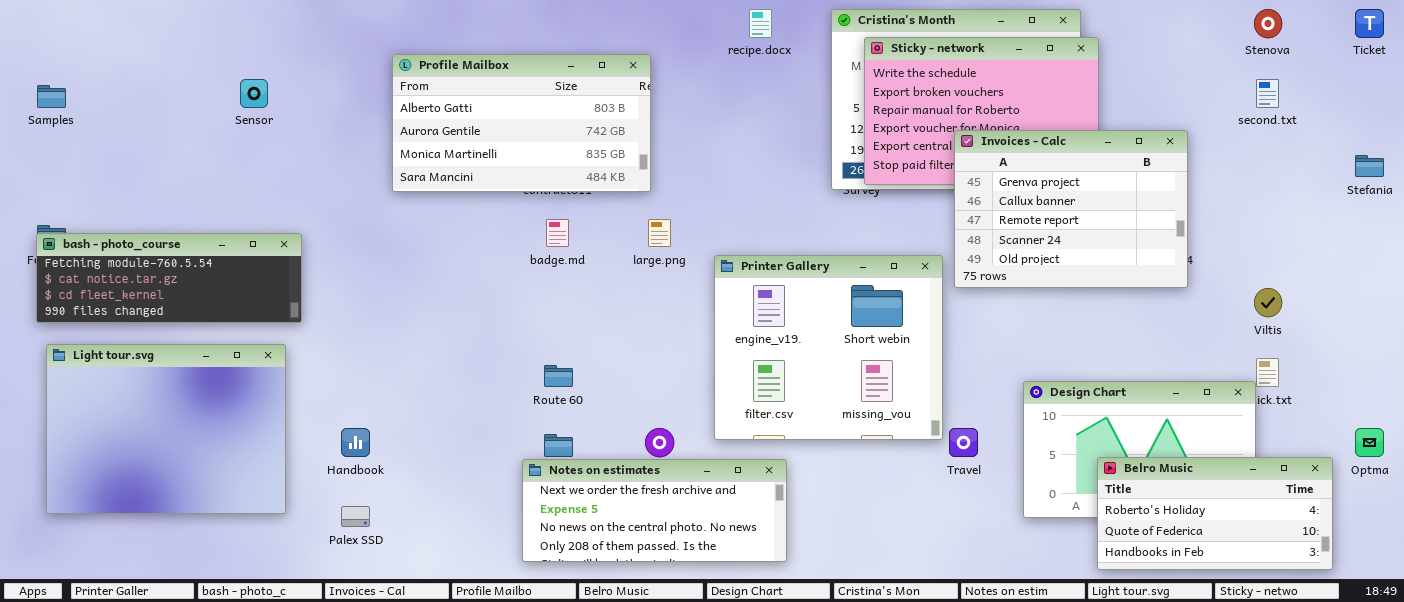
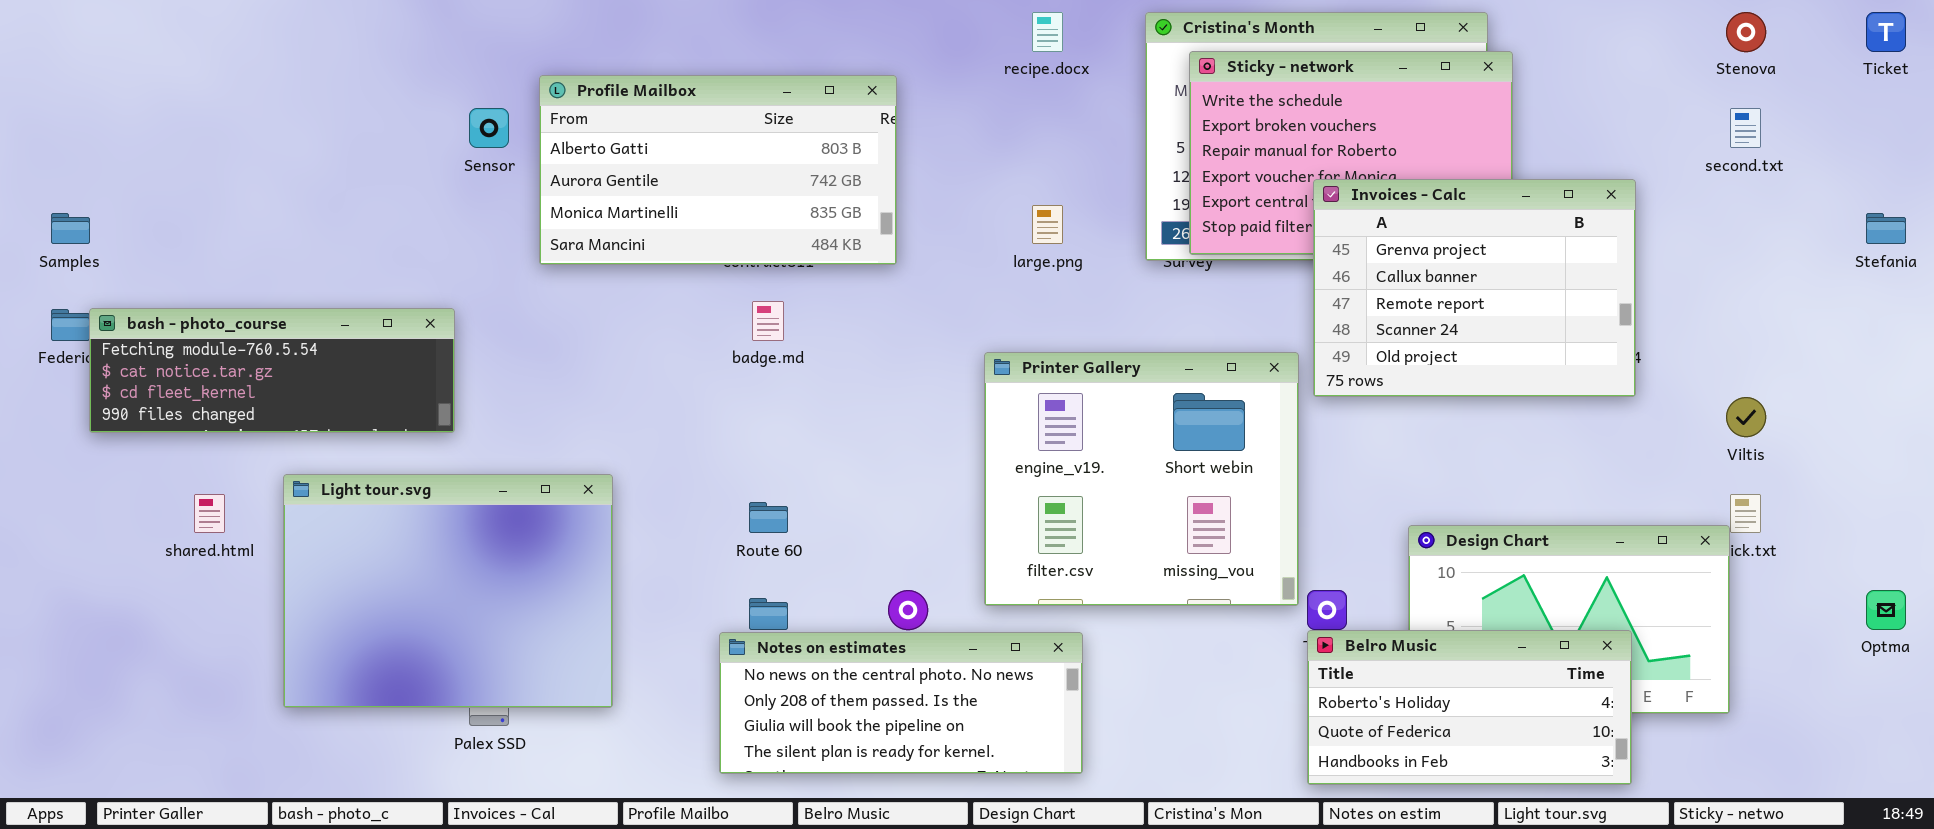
Sensor: [240,79,268,108] -> [469,108,509,148], moved
Samples: [37,85,66,108] -> [51,213,90,244], moved
large.png: [648,219,671,247] -> [1032,205,1063,244], moved
bash - photo_course: [36,233,302,323] -> [89,308,455,433], moved
Light tour.svg: [46,344,286,514] -> [283,474,613,708], moved
Belro Music: [1097,457,1333,570] -> [1307,630,1632,785], moved
Notes on estimates: [522,459,787,562] -> [719,632,1083,774], scrolled down 2 rows

